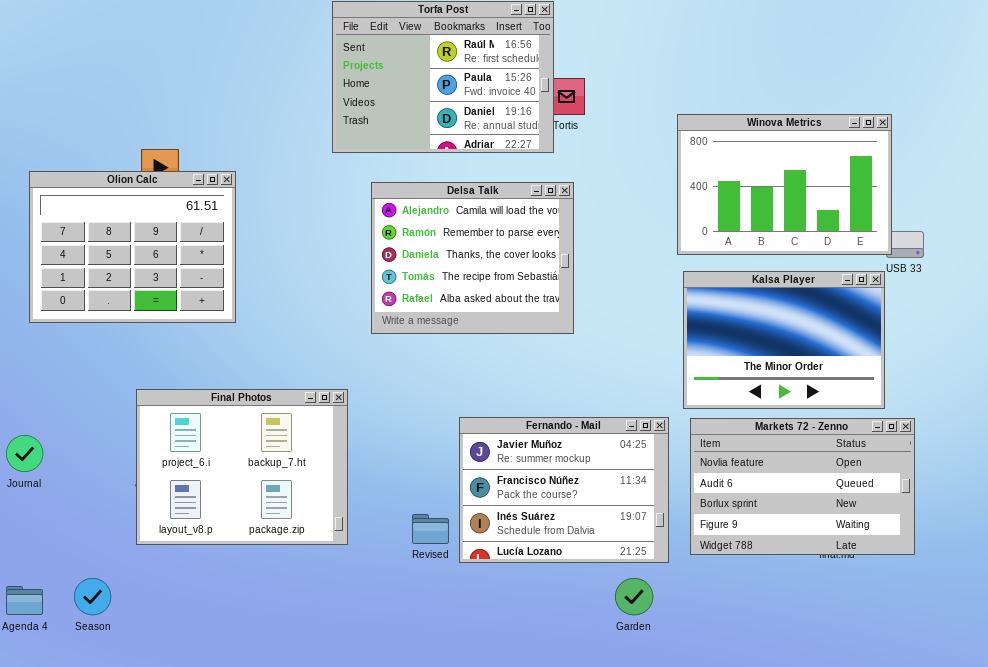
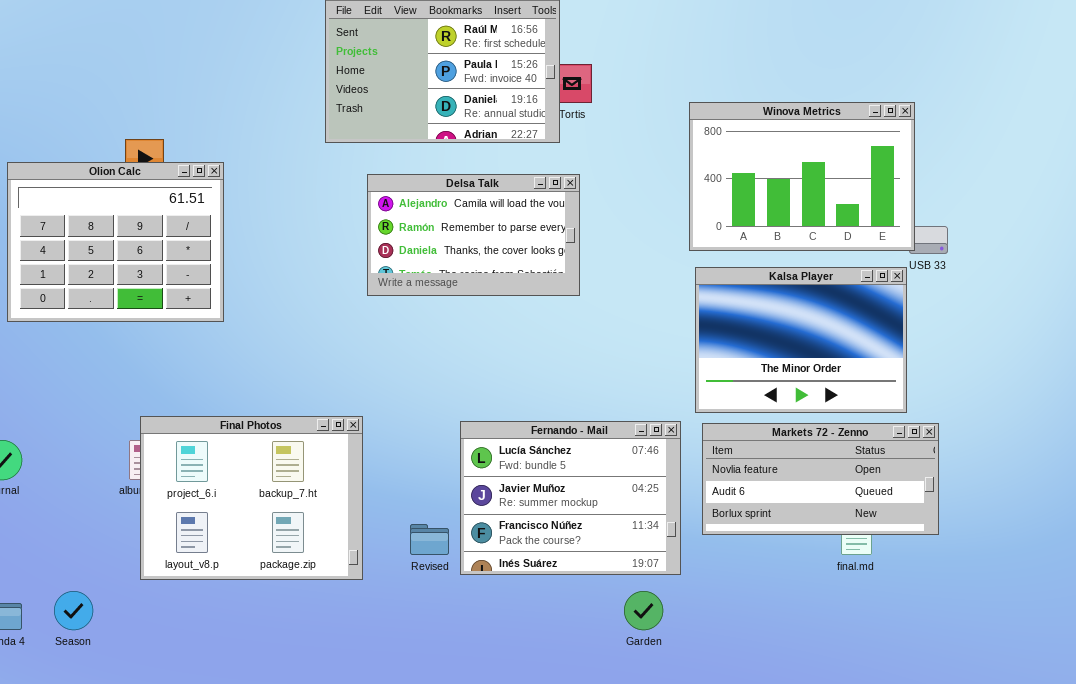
Delsa Talk: [371,182,574,334] -> [367,174,580,296], resized
Final Photos: [136,389,348,545] -> [140,416,363,580], moved
Fernando - Mail: [459,417,669,563] -> [460,421,681,575], scrolled up 1 row
Markets 72 - Zenno: [690,418,915,555] -> [702,423,939,535], resized

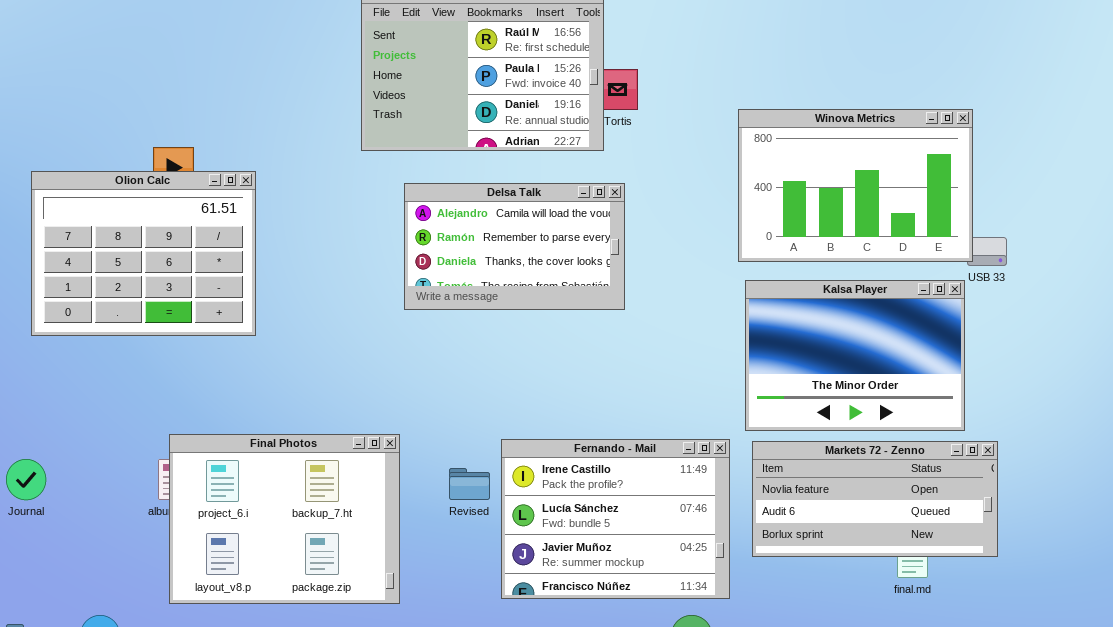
Fernando - Mail: [460,421,681,575] -> [501,439,730,599], scrolled up 1 row
Revised: [410,524,449,555] -> [449,468,490,500], moved

